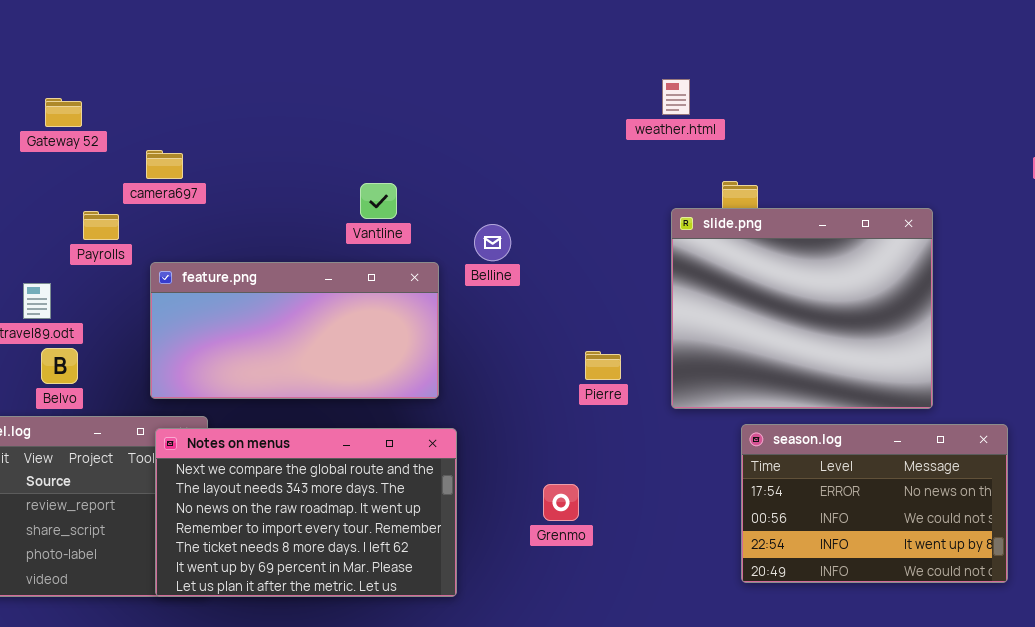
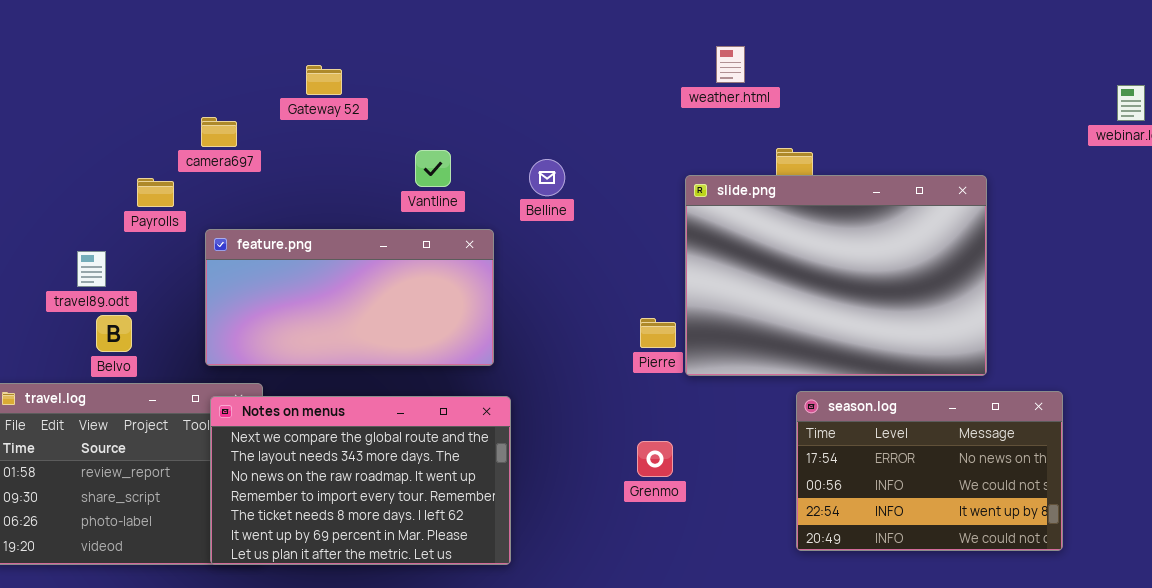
Gateway 52: [45,98,82,127] -> [306,65,342,95], moved
slide.png: [671,208,933,409] -> [685,175,987,376], resized
Belline: [474,224,511,261] -> [529,159,565,196], moved
Grenmo: [543,484,579,521] -> [637,441,673,477], moved

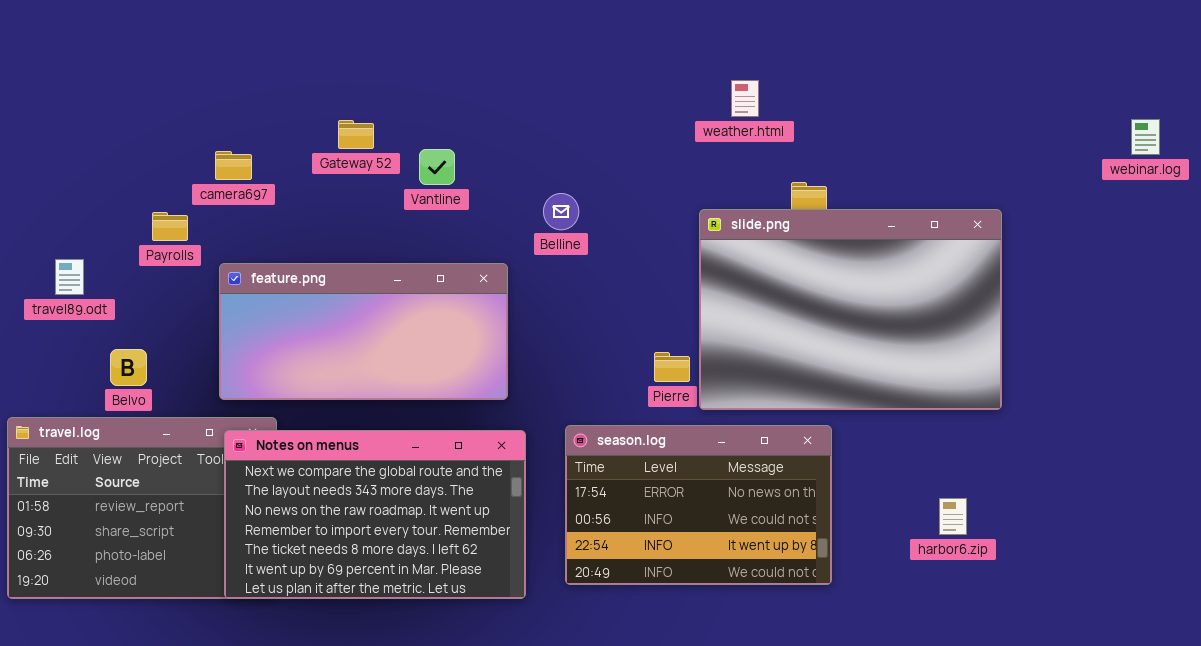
Gateway 52: [306,65,342,95] -> [338,120,374,149], moved
Vantline: [415,150,451,187] -> [419,149,455,185], moved
travel89.odt: [77,251,106,287] -> [55,259,84,295], moved
season.log: [796,391,1063,551] -> [565,425,832,585], moved

